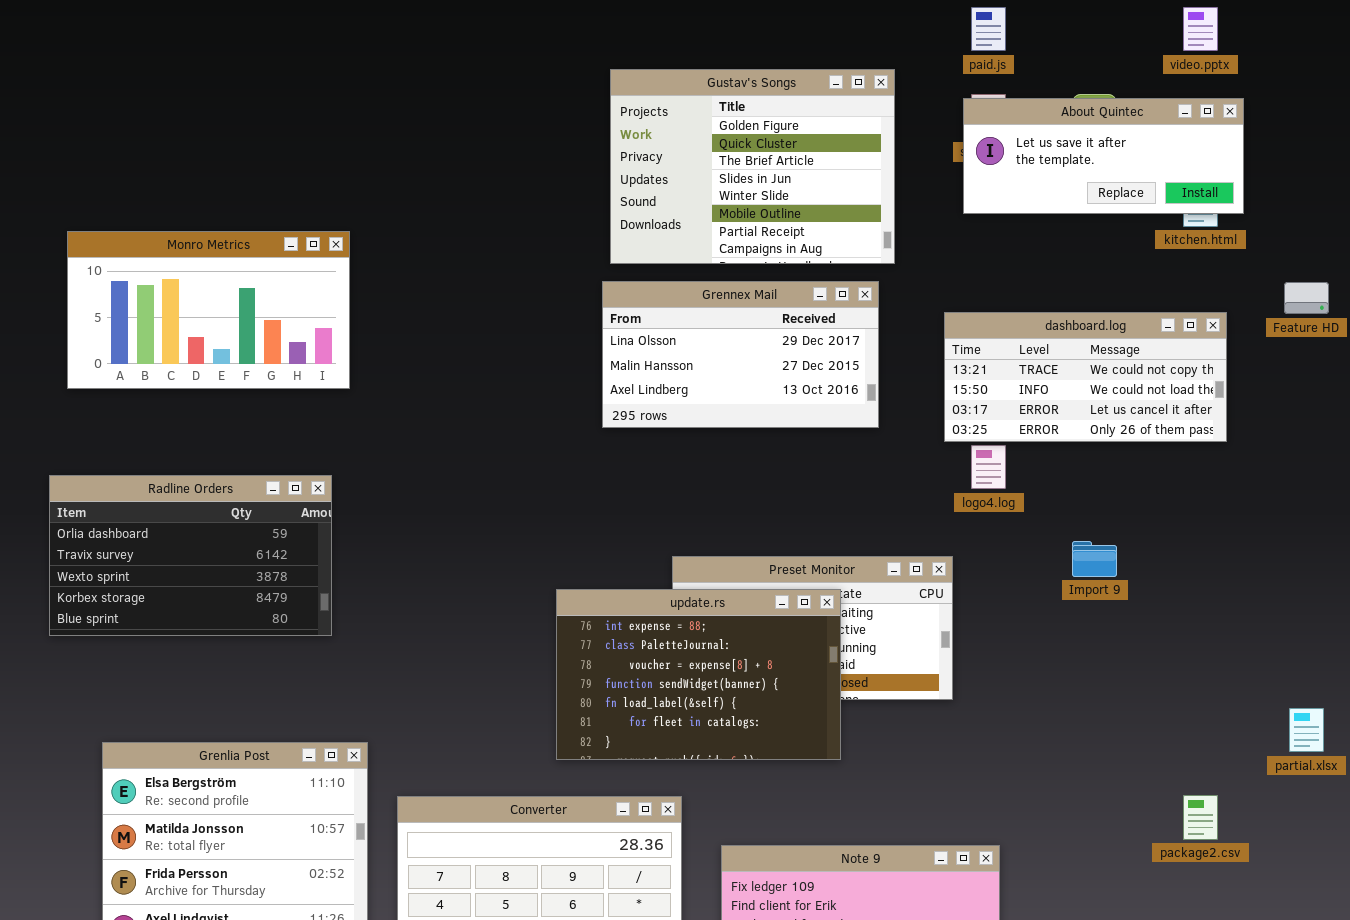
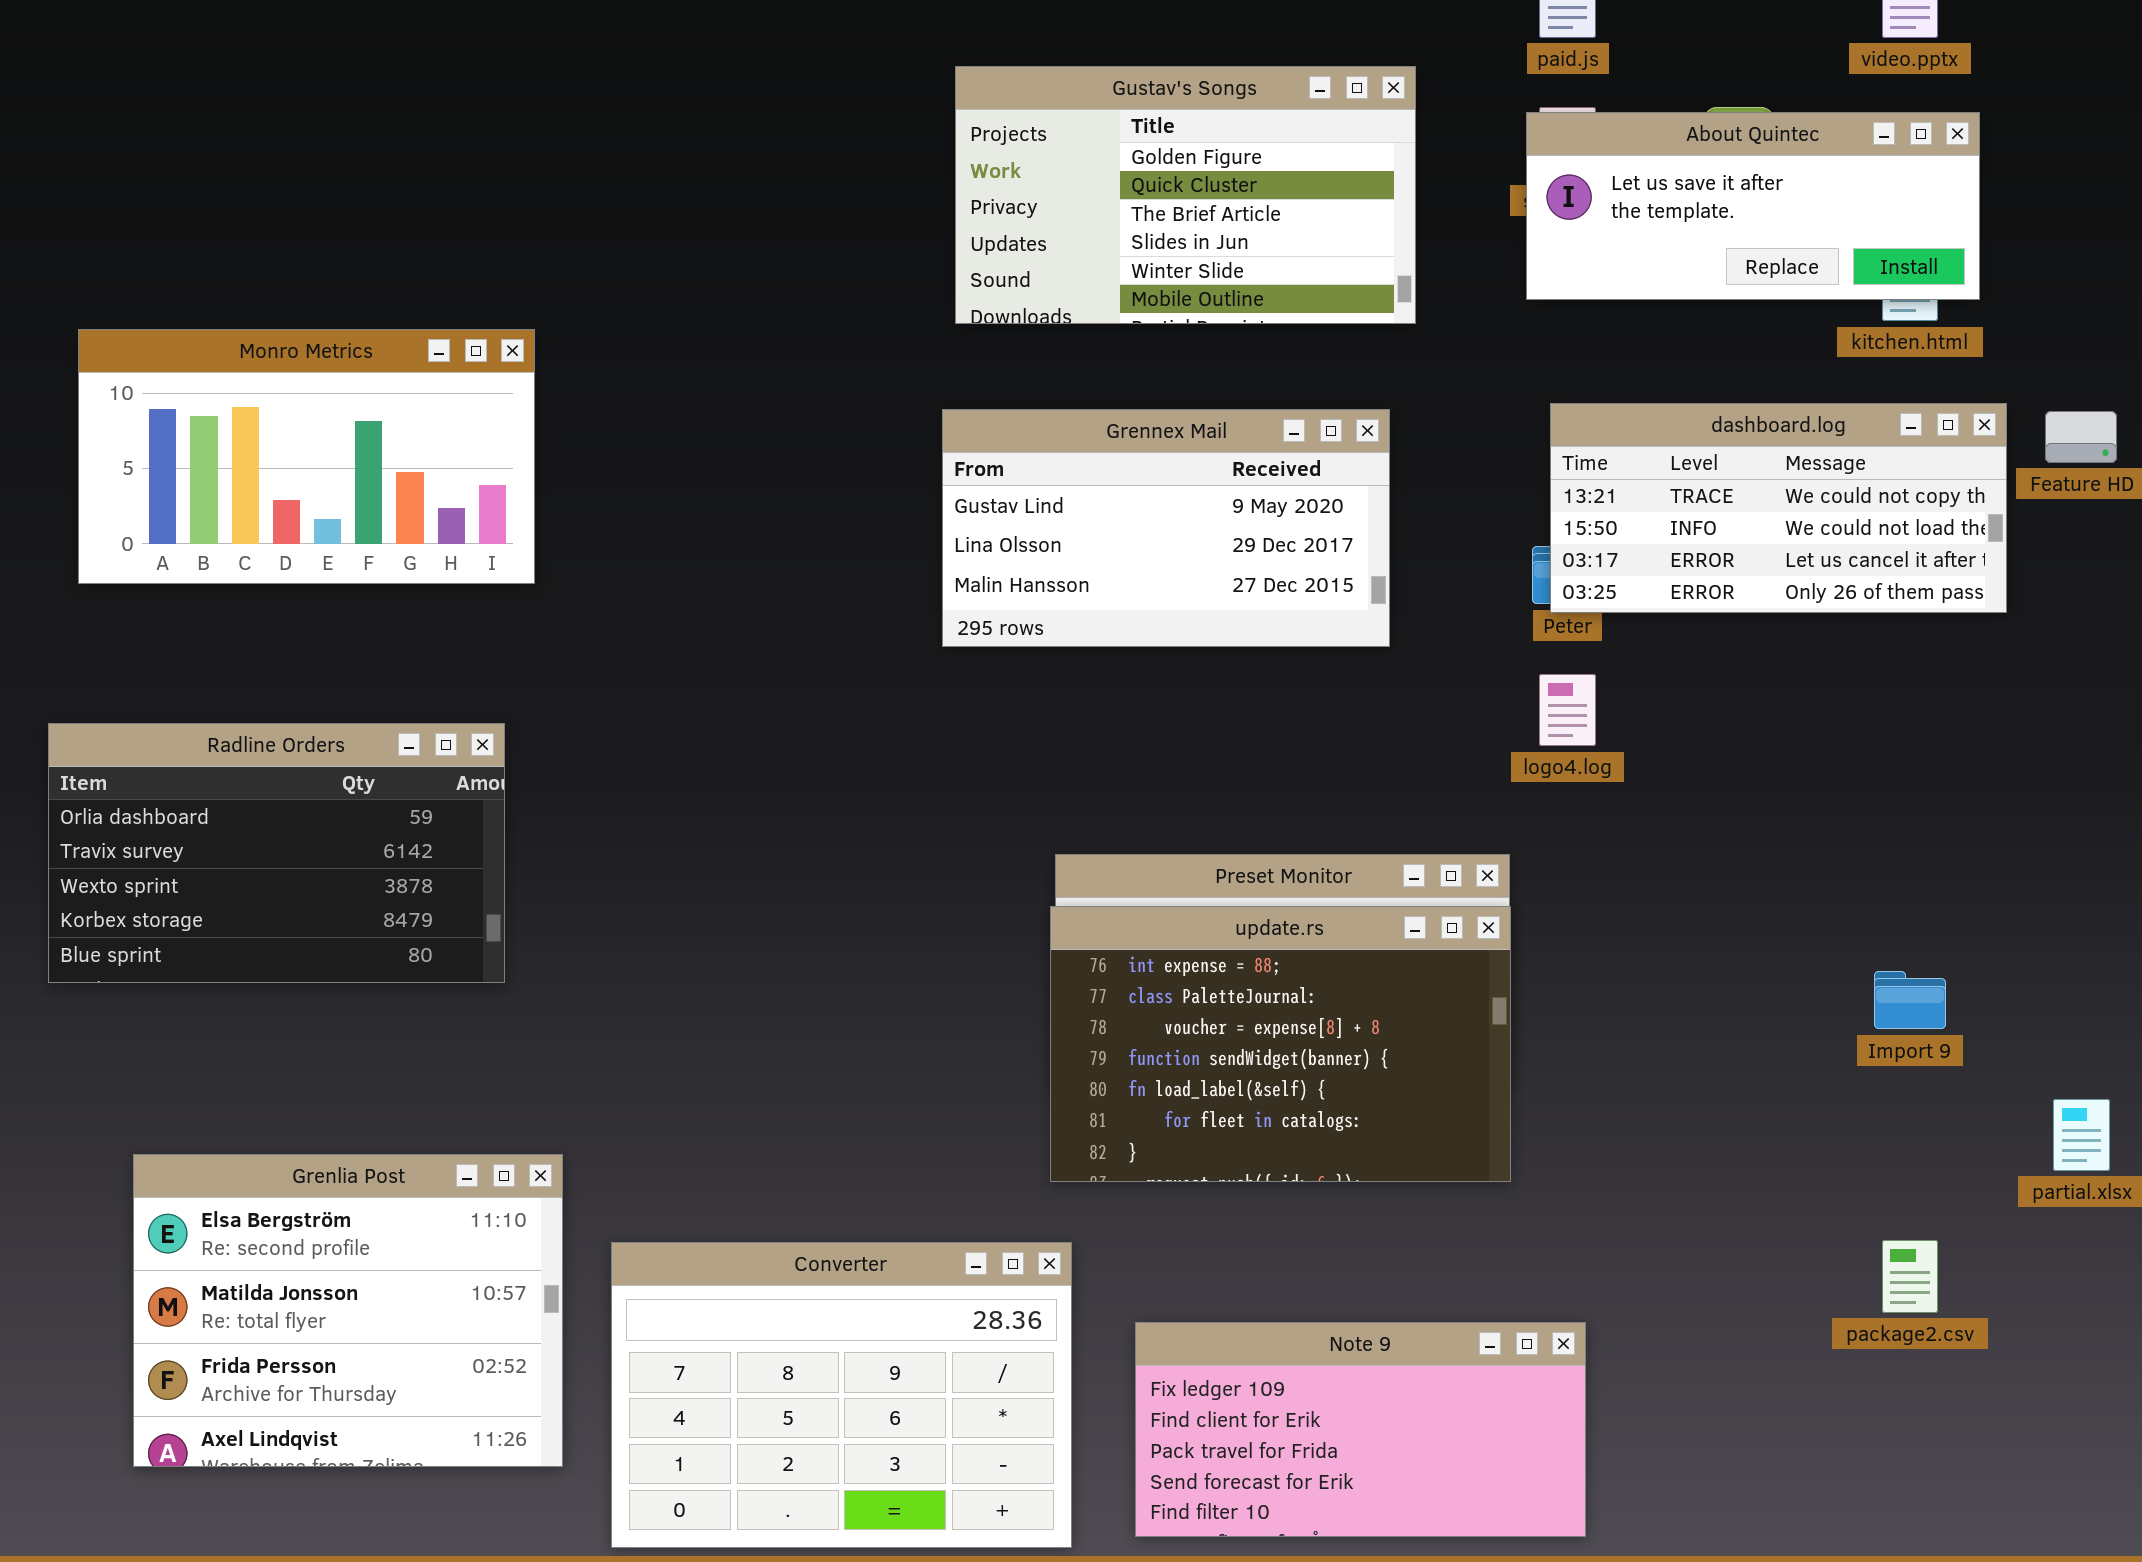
Gustav's Songs: [610,69,895,264] -> [955,66,1416,324], resized
Grennex Mail: [602,281,879,428] -> [942,409,1390,647], scrolled up 1 row
dashboard.log: [944,312,1227,442] -> [1550,403,2007,613], moved
Import 9: [1072,541,1117,577] -> [1874,971,1946,1029], moved
update.rs: [556,589,841,760] -> [1050,906,1511,1182], moved

